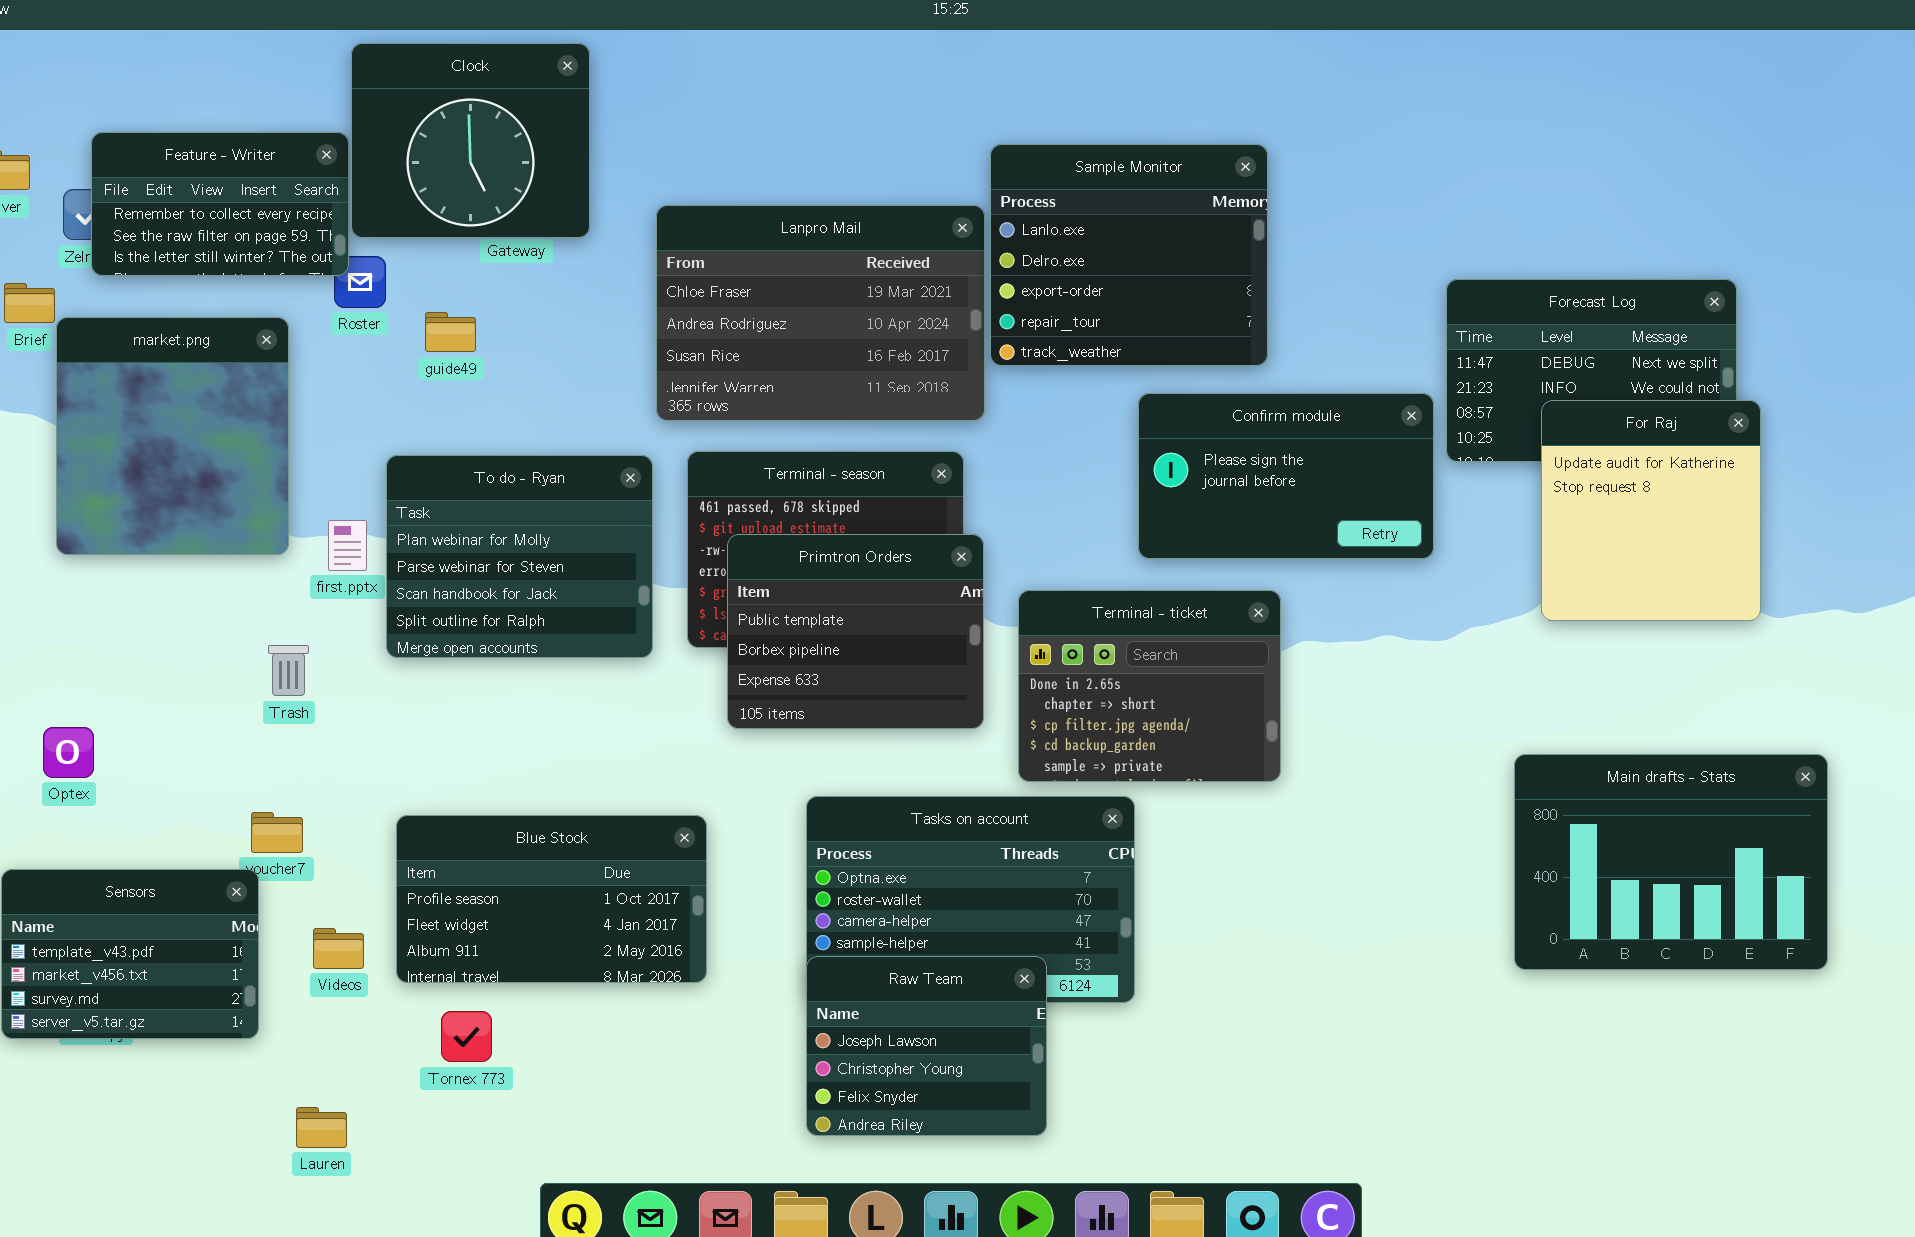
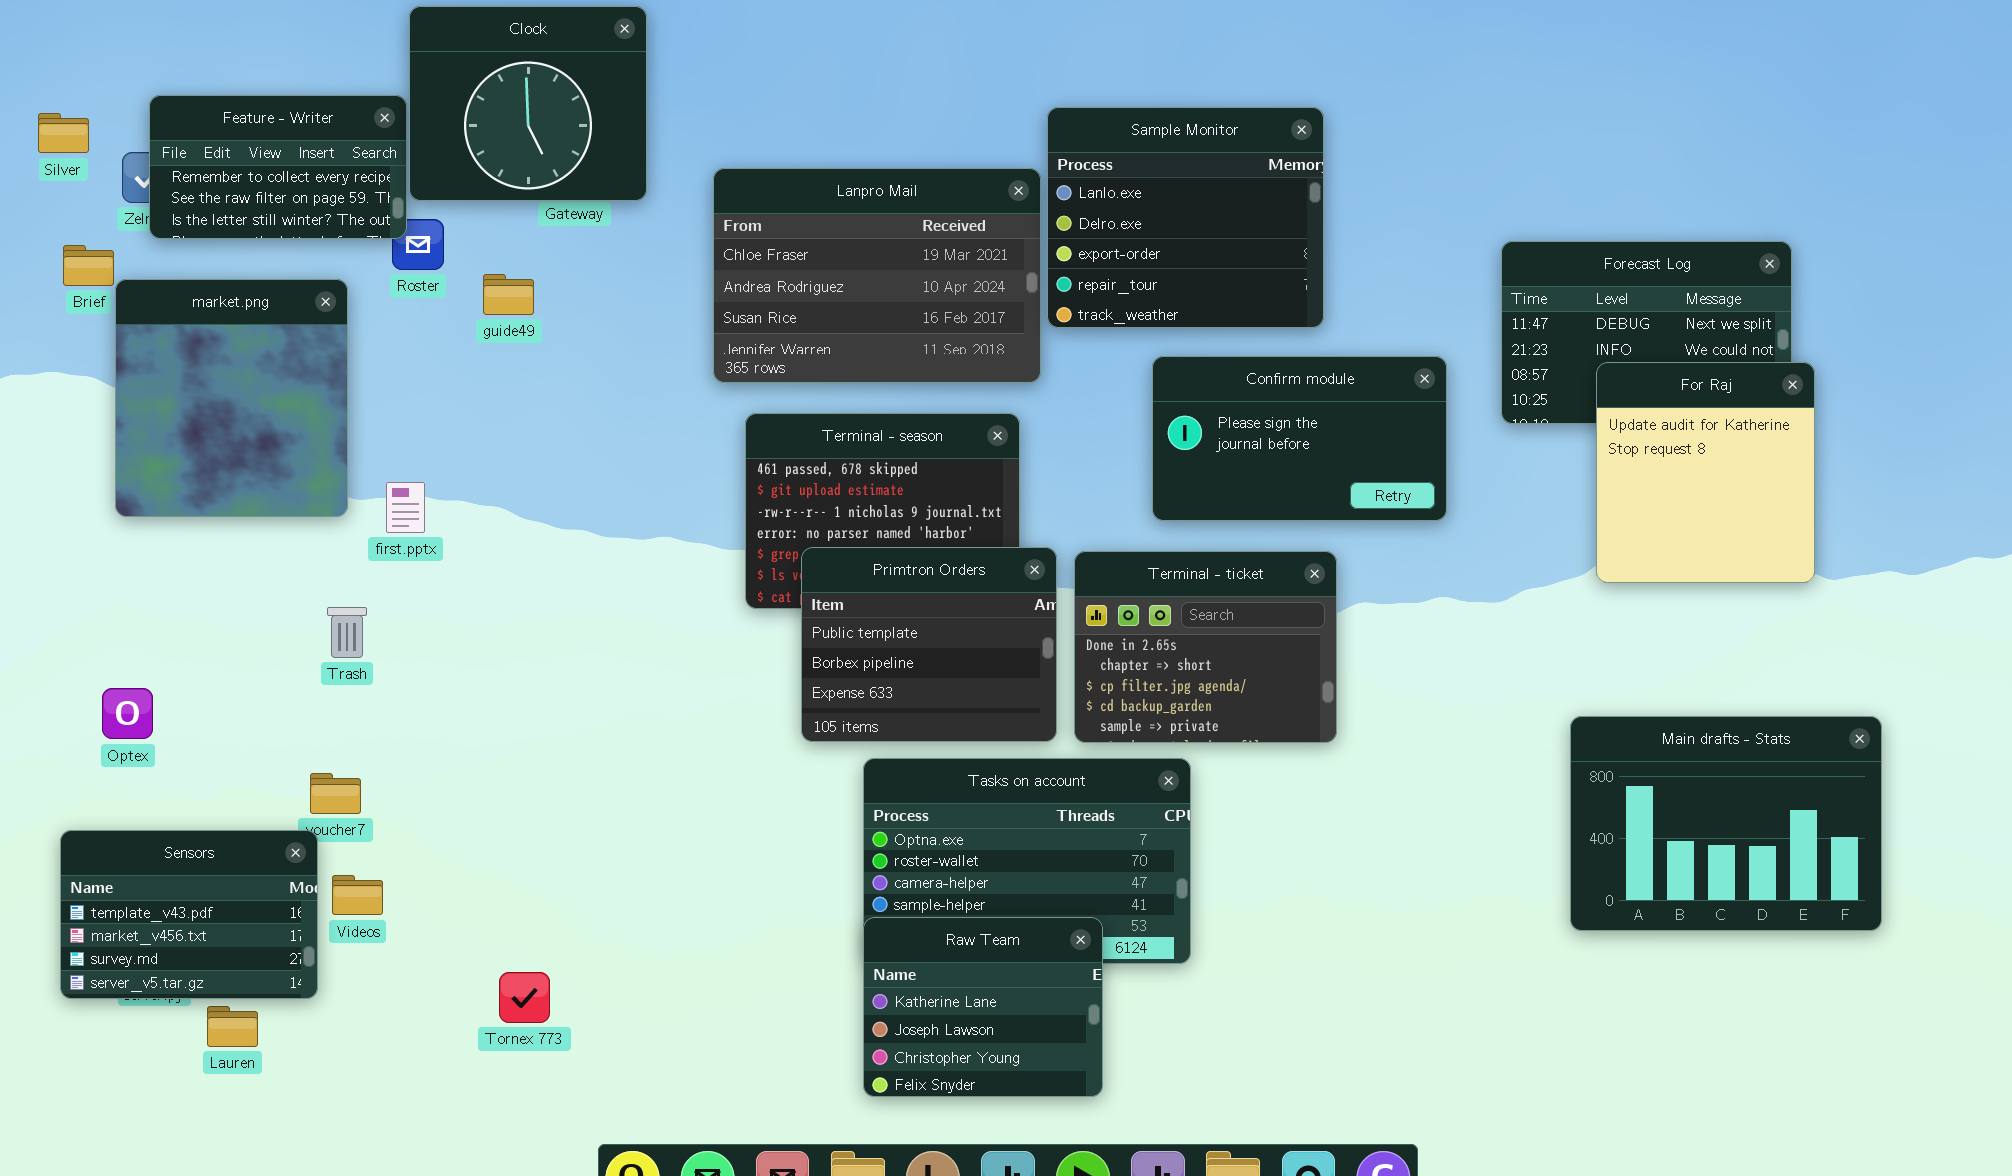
Confirm module: [1138,393,1434,559] -> [1152,356,1447,521], moved
To do - Ryan: [386,455,653,658] -> none, closed
Primtron Orders: [727,534,984,729] -> [801,547,1057,742], moved
Blue Stock: [396,815,707,983] -> none, closed
Videos: [313,928,364,969] -> [332,875,383,915], moved
Raw Team: [806,956,1047,1136] -> [863,917,1103,1097], scrolled up 1 row
Lauren: [296,1107,347,1148] -> [207,1006,258,1047], moved

